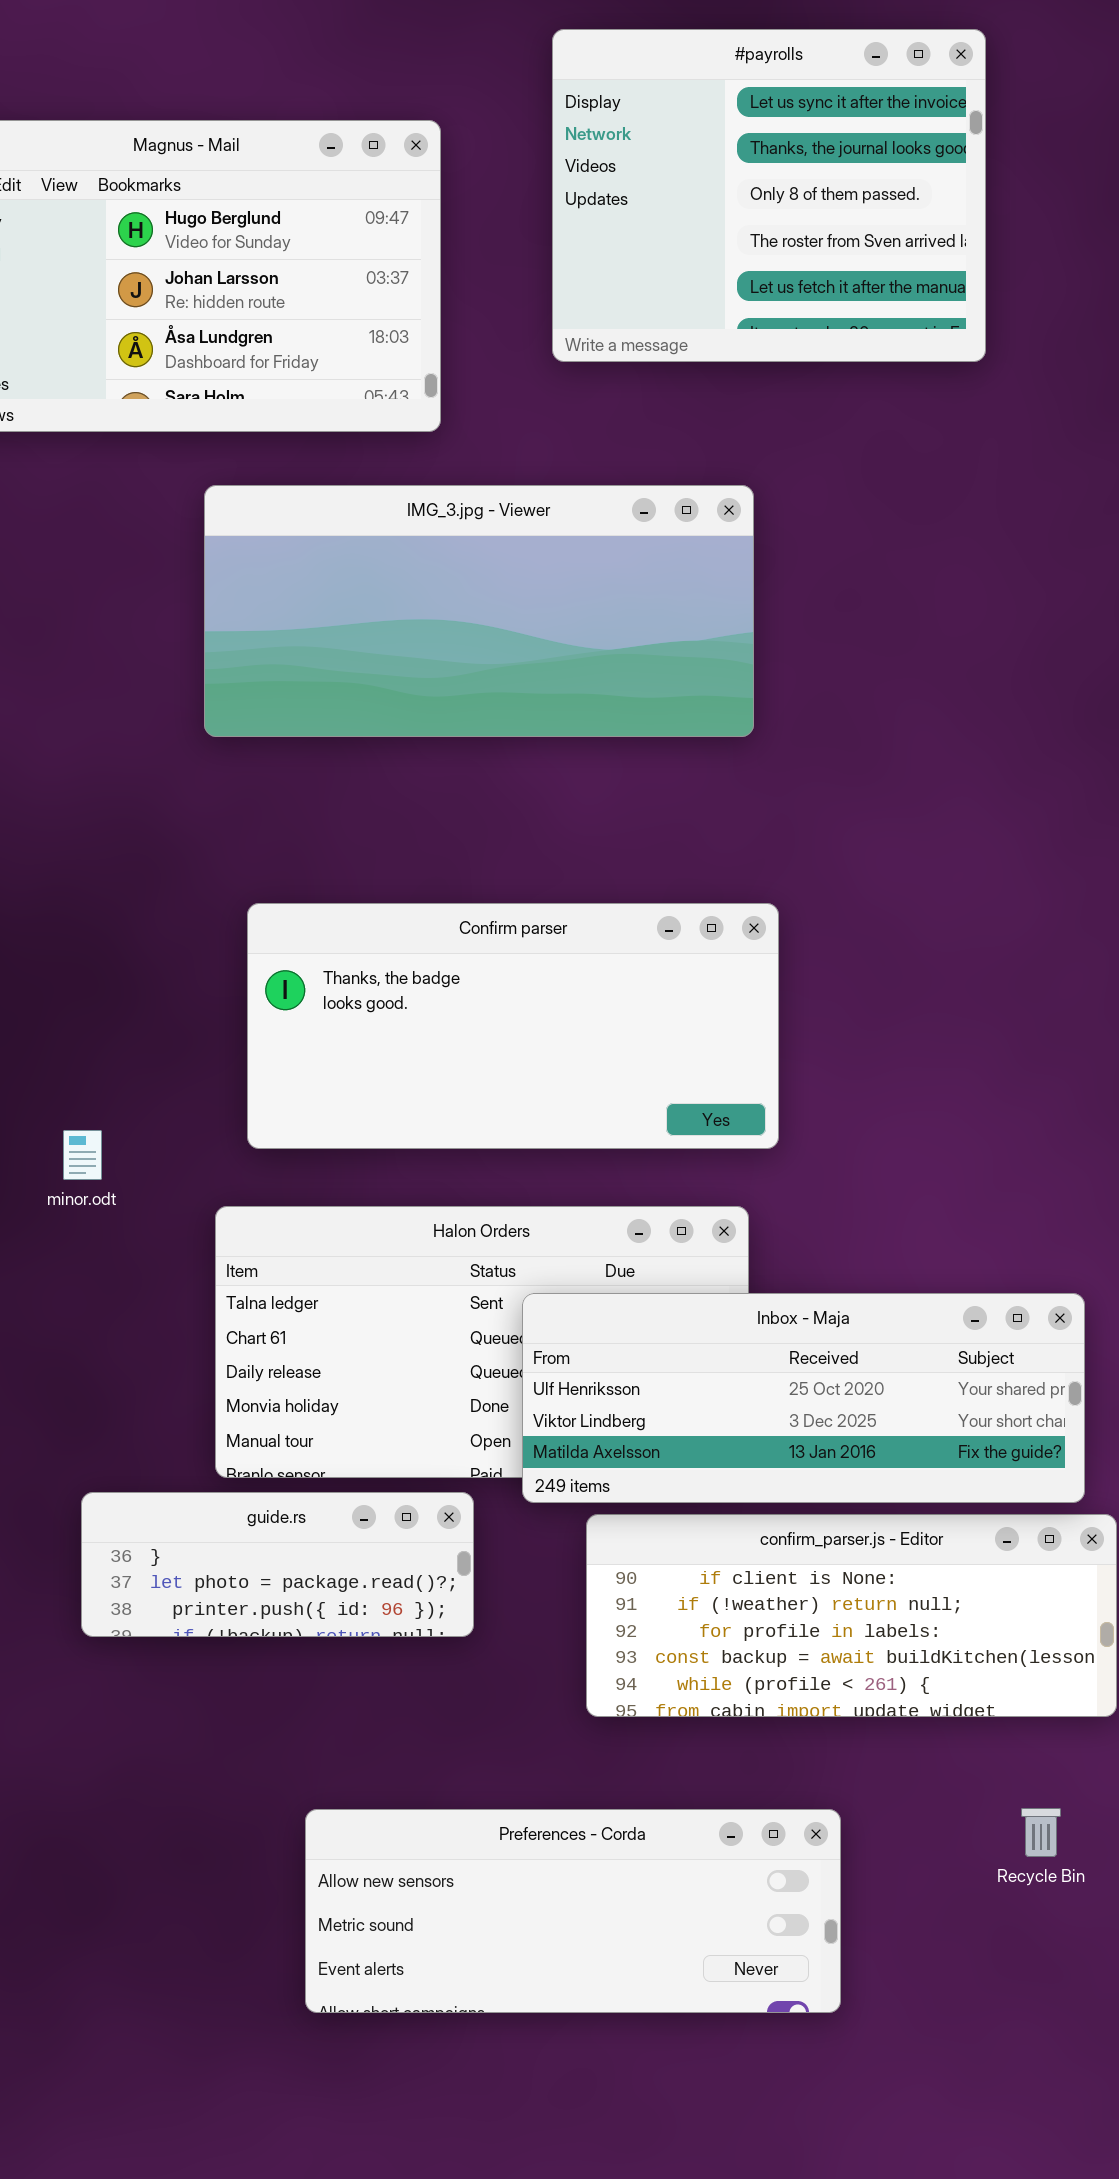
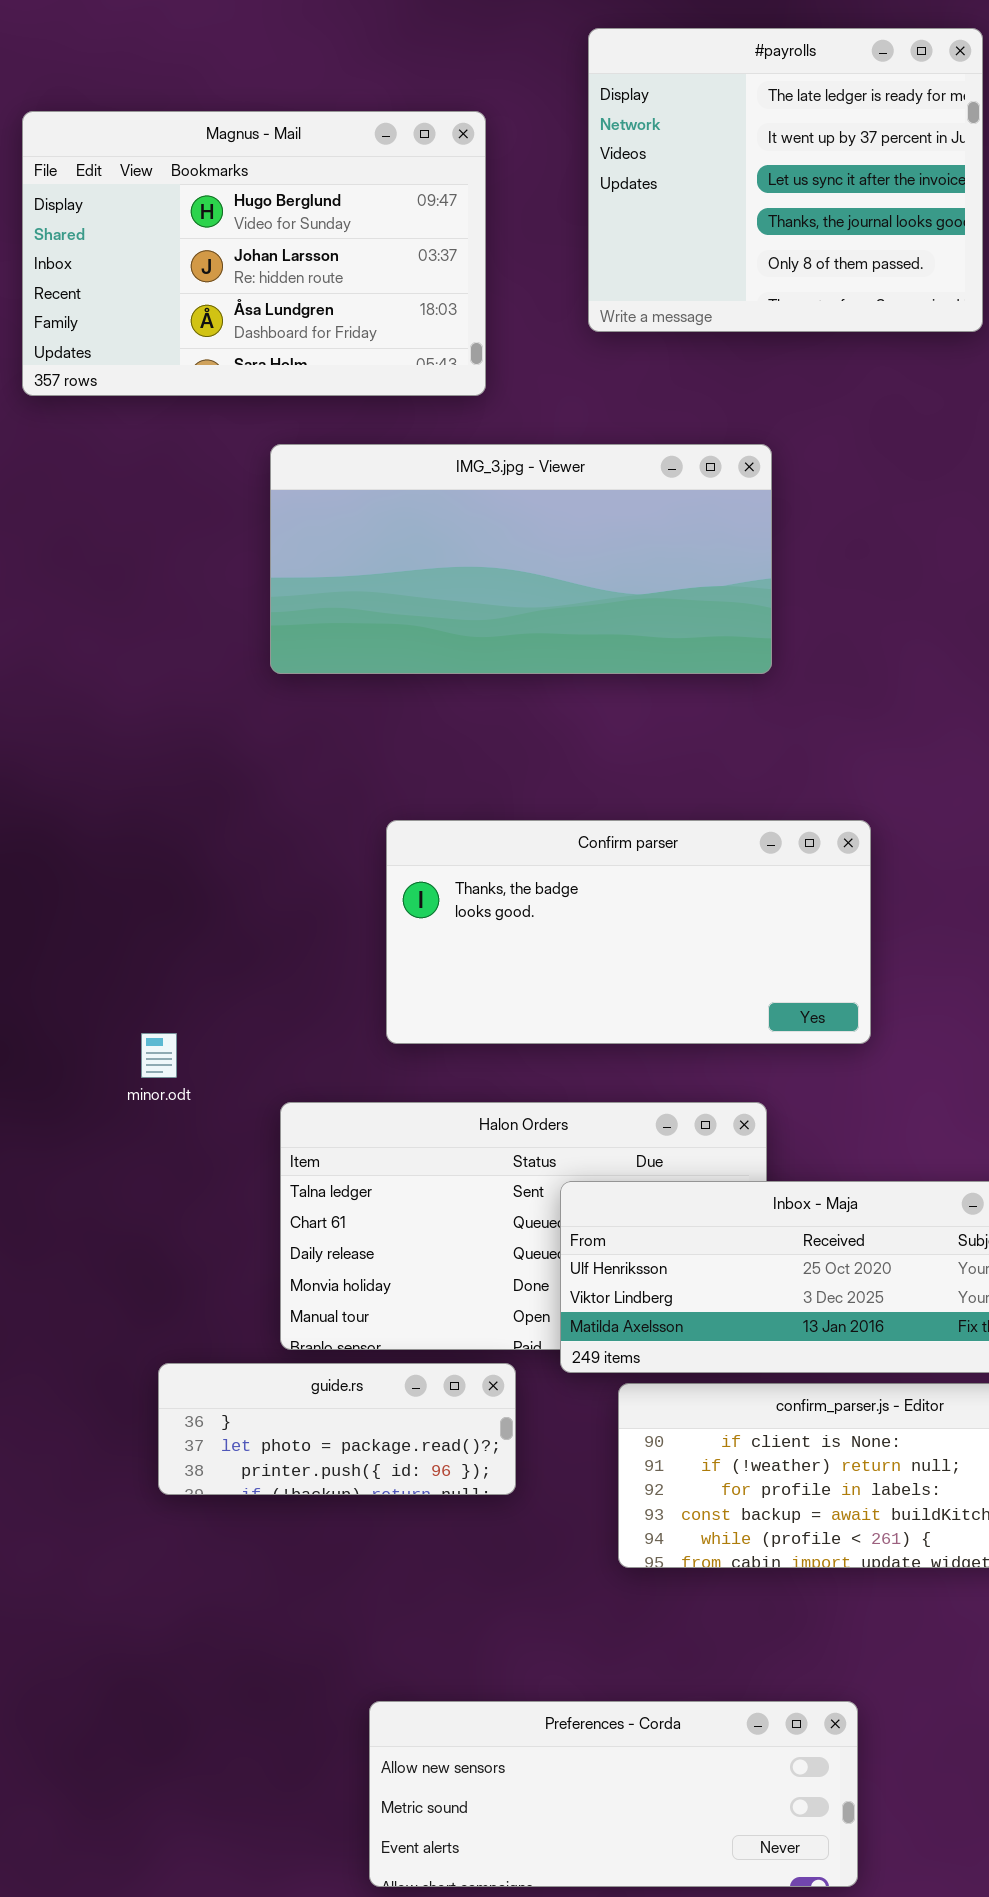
#payrolls: [552,29,986,362] -> [588,28,983,332], scrolled up 2 rows
Confirm parser: [247,903,779,1149] -> [386,820,871,1044], moved
Preferences - Corda: [305,1809,841,2013] -> [369,1701,858,1887], moved

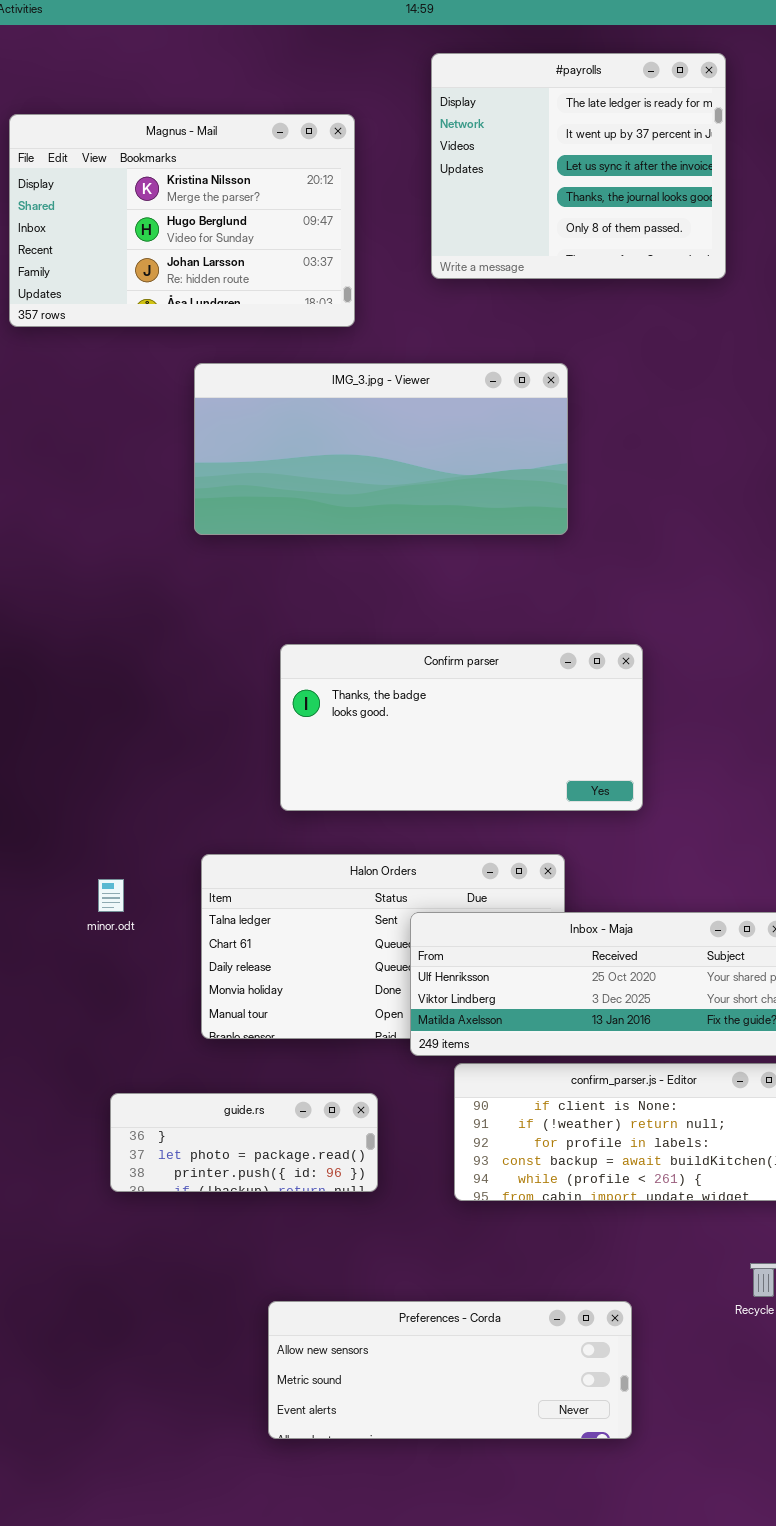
Magnus - Mail: [22,111,486,396] -> [9,114,355,327], scrolled up 1 row
minor.odt: [141,1033,177,1078] -> [98,879,124,912], moved
guide.rs: [158,1363,516,1495] -> [110,1093,378,1192], moved

